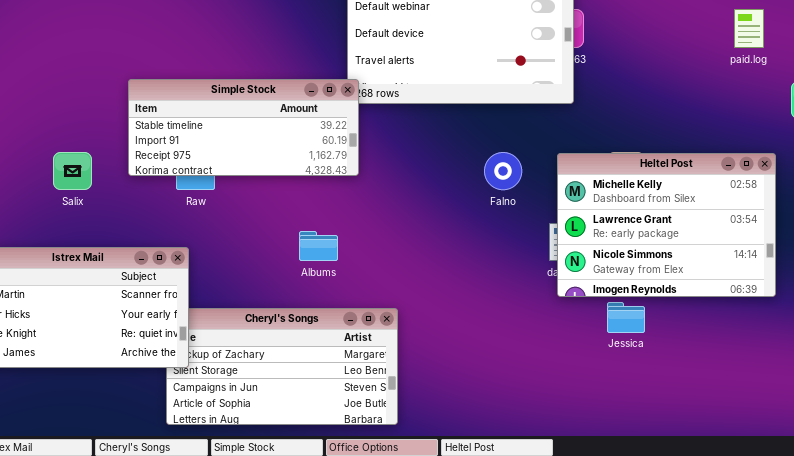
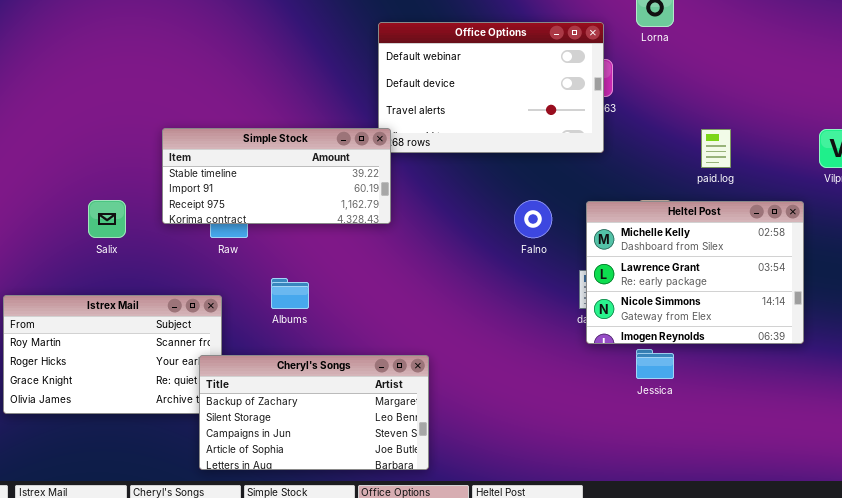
paid.log: [734,9,764,48] -> [701,129,731,168], moved
Albums: [299,231,338,261] -> [271,278,309,309], moved
Cheryl's Songs: [166,308,398,425] -> [199,355,429,470], raised

